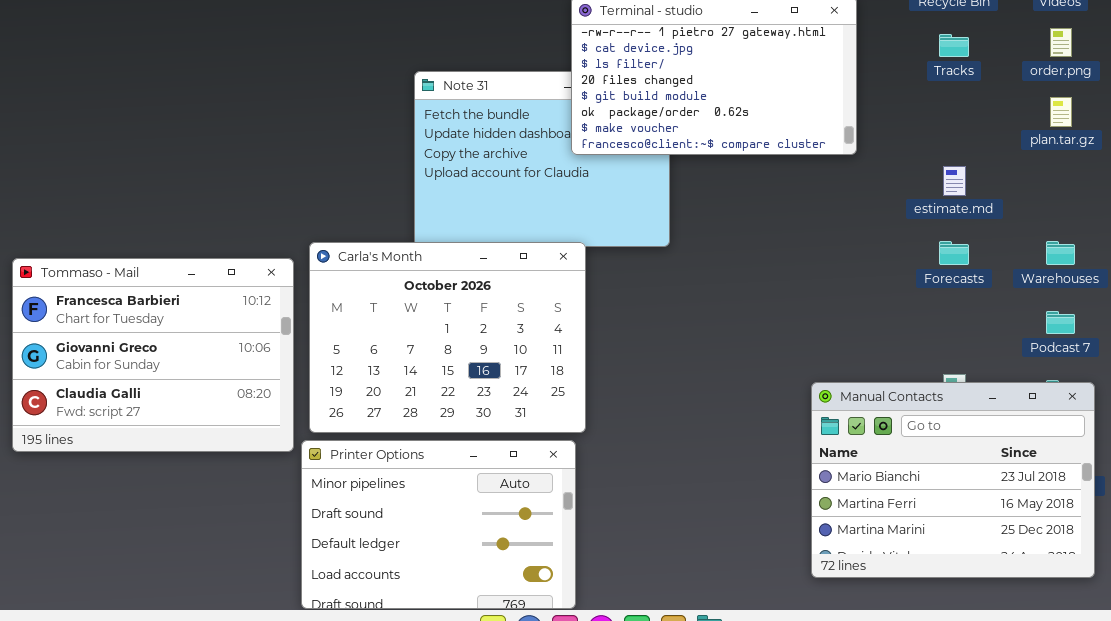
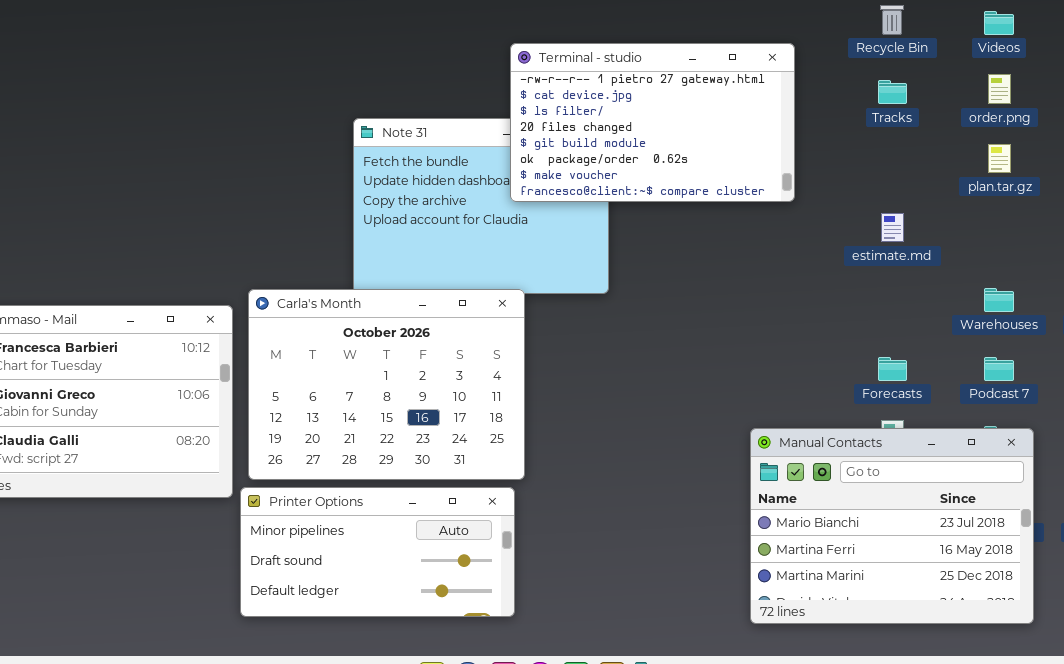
Forecasts: [939,241,969,265] -> [878,357,907,381], moved
Printer Options: [301,440,576,609] -> [240,487,515,617], resized

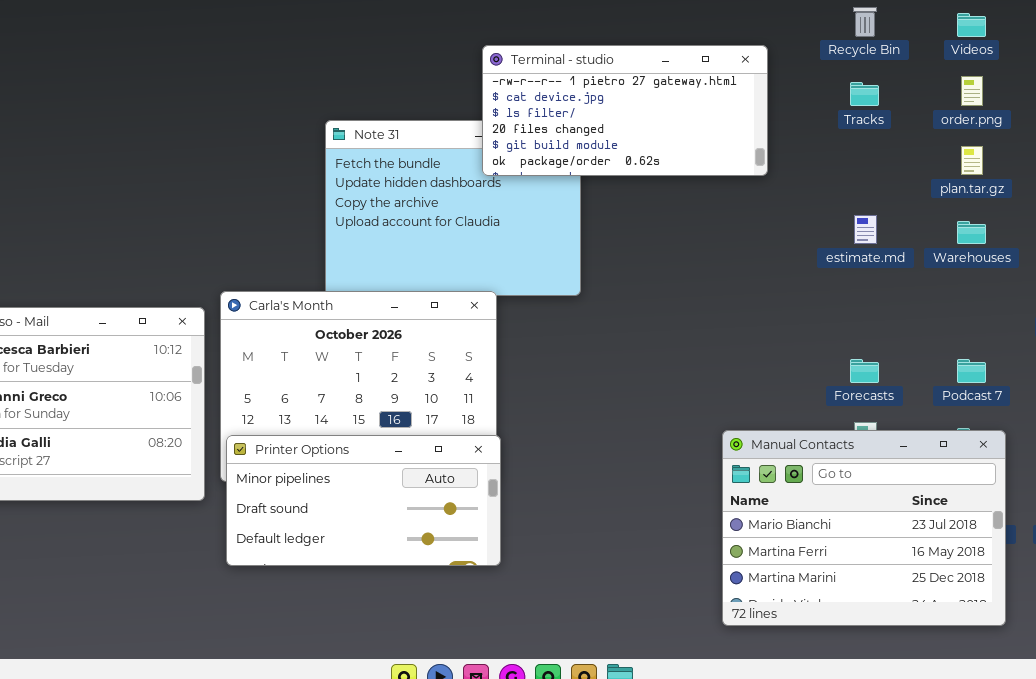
Terminal - studio: [510,43,795,202] -> [482,45,768,176], resized
Warehouses: [984,288,1014,312] -> [957,221,986,244], moved
Printer Options: [240,487,515,617] -> [226,435,501,566], moved

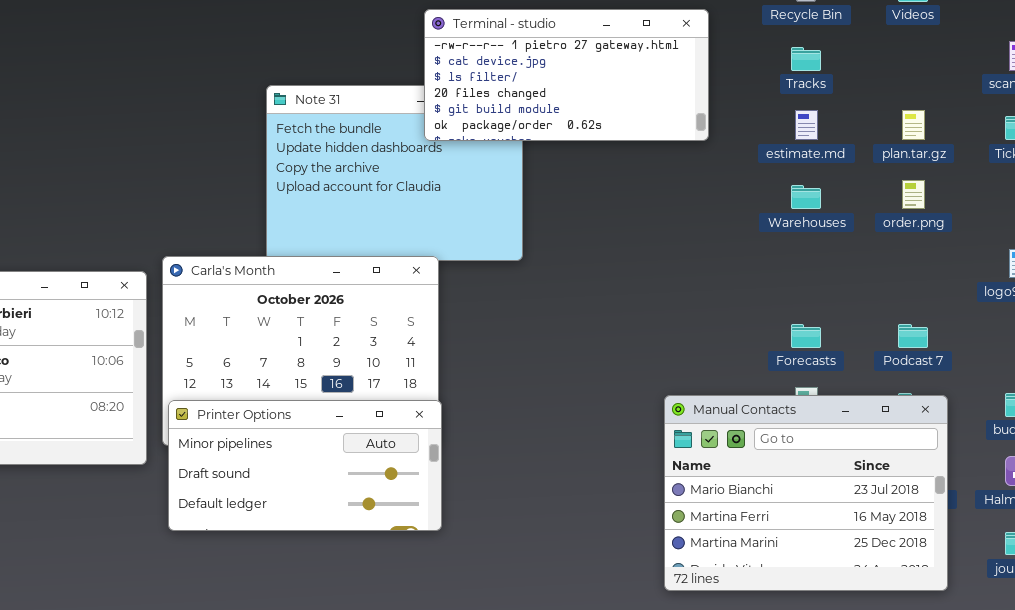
order.png: [961,76,983,106] -> [902,180,925,209], moved
estimate.md: [854,215,877,244] -> [795,110,818,140], moved
Warehouses: [957,221,986,244] -> [791,185,821,209], moved

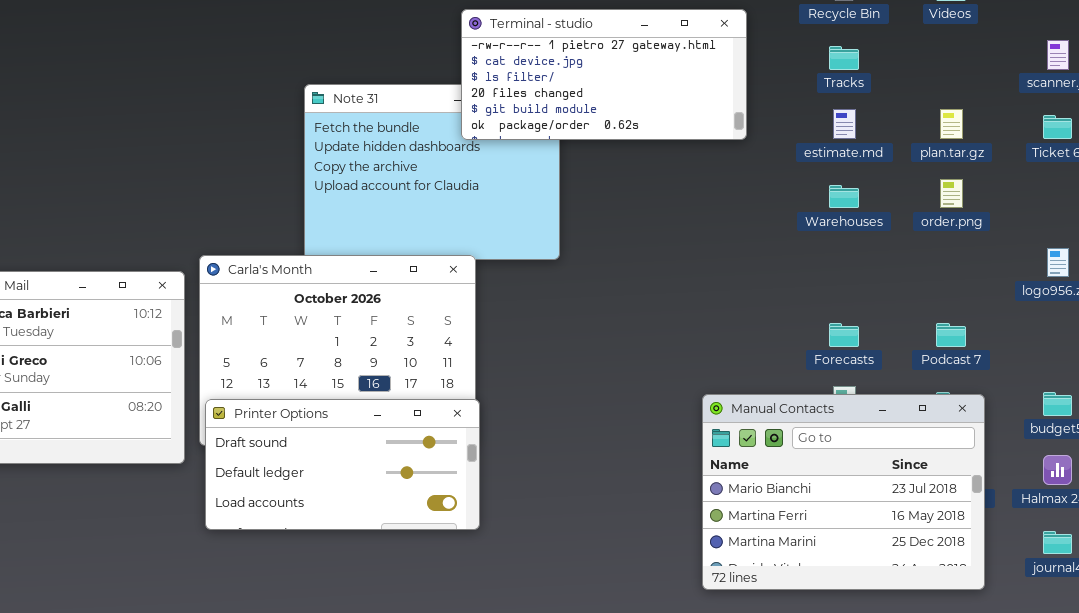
Printer Options: [168,400,442,531] -> [205,399,480,530], scrolled down 1 row

